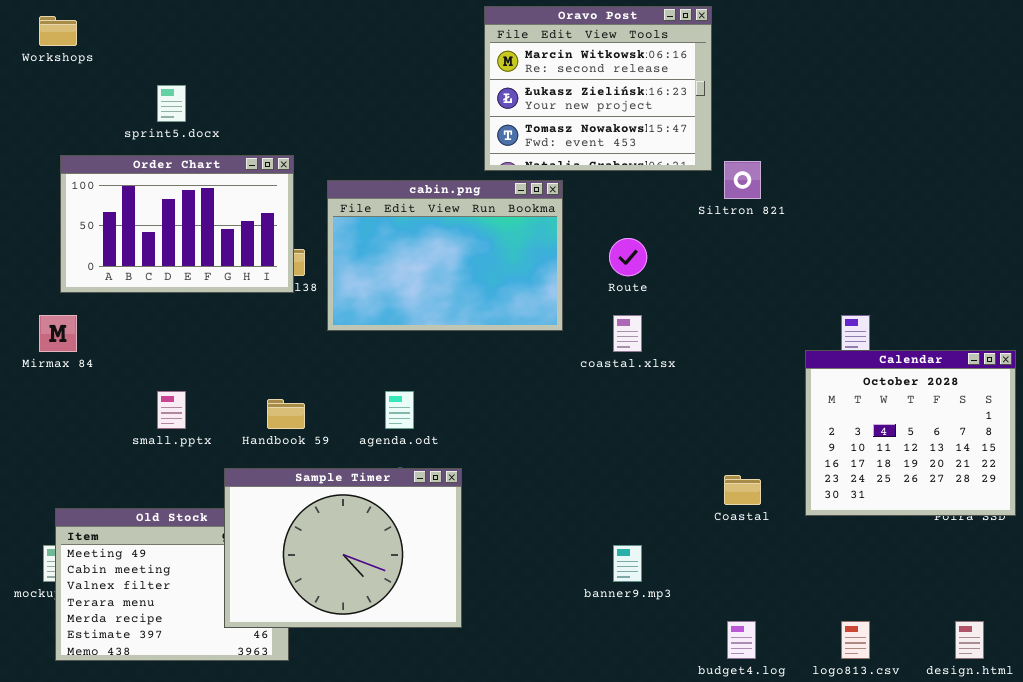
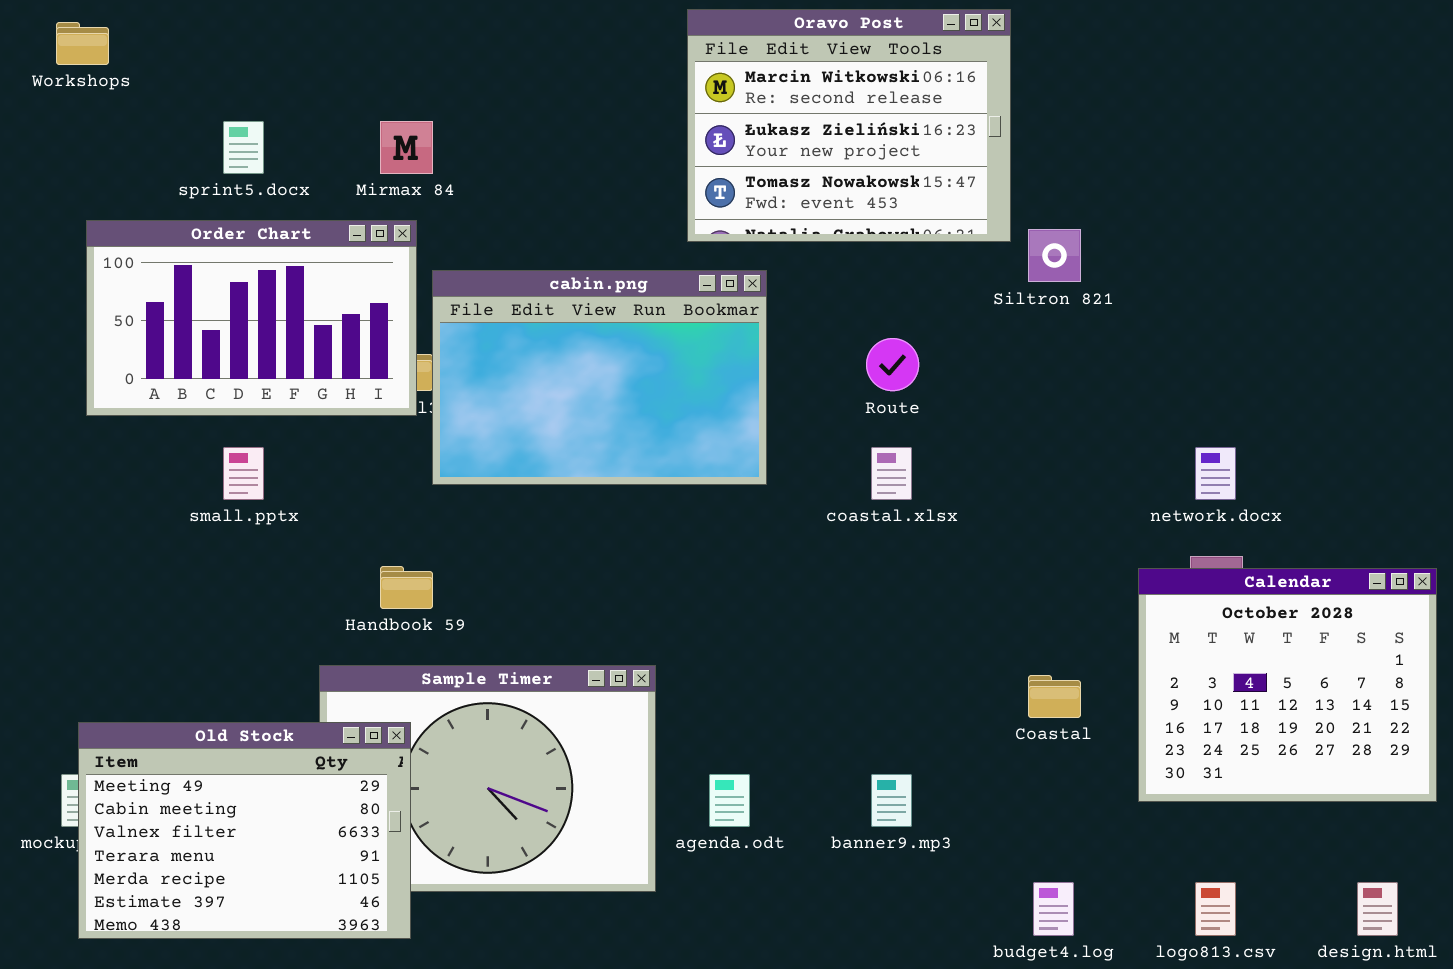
cabin.png: [327,180,563,331] -> [432,270,767,485], moved
Mirmax 84: [39,315,77,352] -> [380,121,433,174], moved
Calendar: [805,350,1016,516] -> [1138,568,1437,802], moved
small.pptx: [157,391,186,429] -> [223,447,264,500], moved
agenda.odt: [385,391,414,429] -> [709,774,750,827], moved
Old Stock: [55,508,289,661] -> [78,722,411,939], raised

